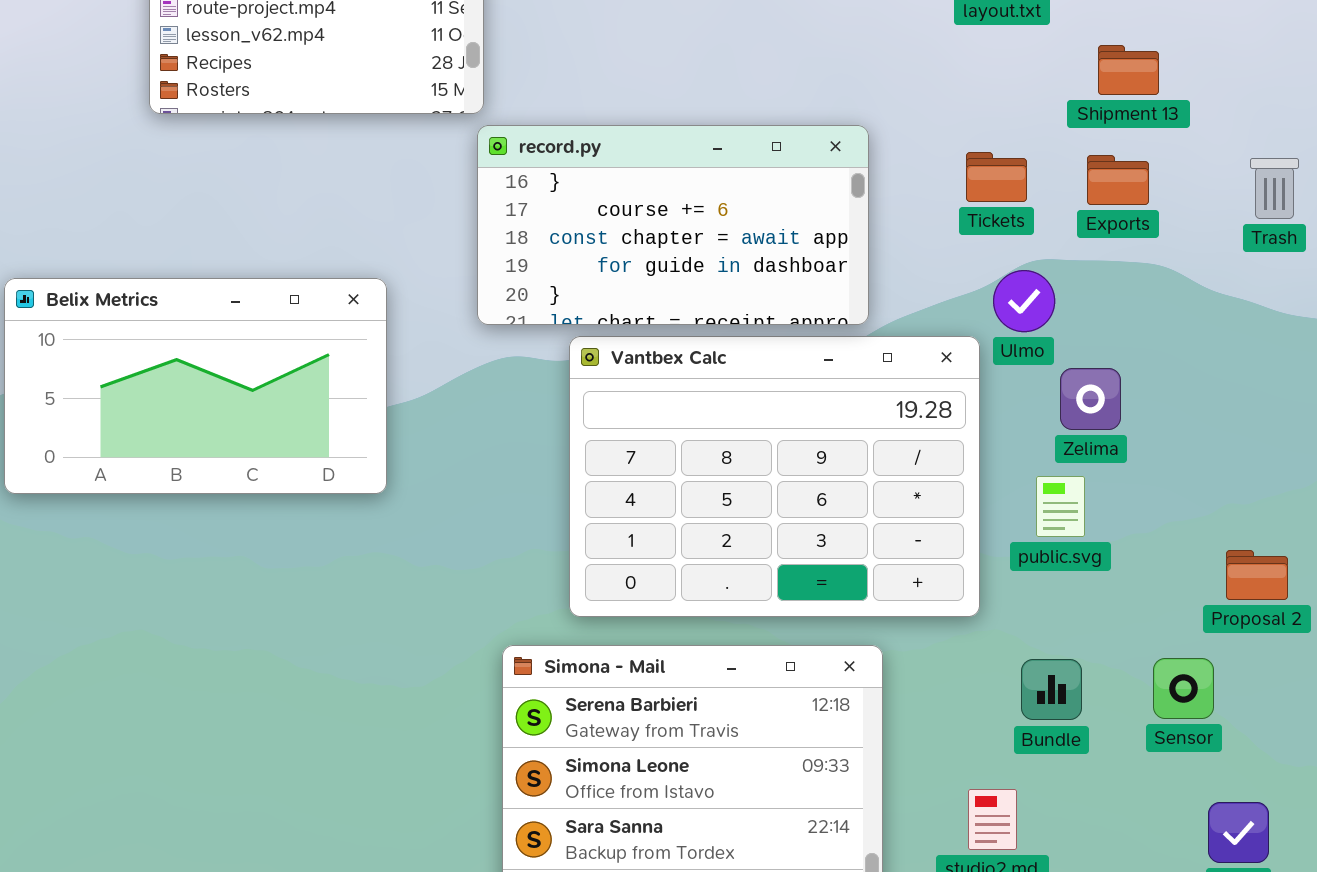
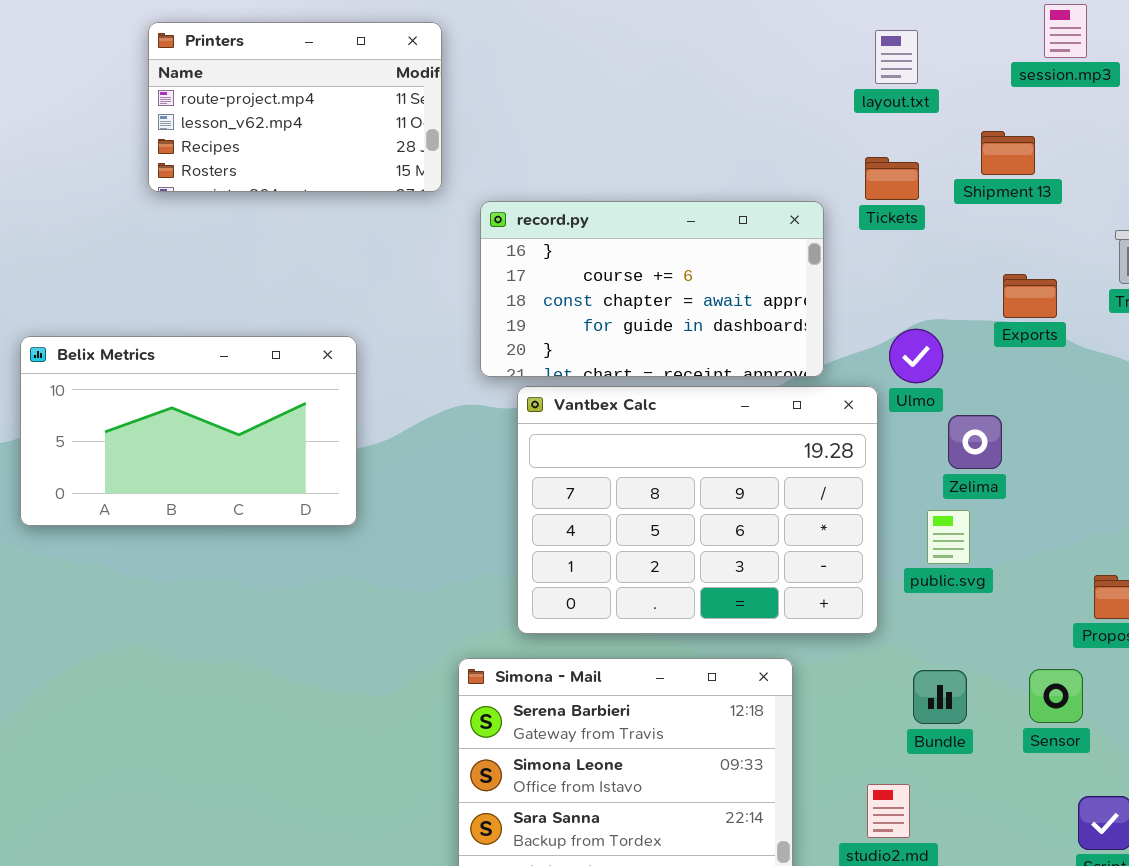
record.py: [477,125,869,325] -> [480,201,824,377], moved
Tickets: [966,152,1027,202] -> [865,157,919,200], moved
Exports: [1087,155,1149,205] -> [1003,274,1057,318], moved

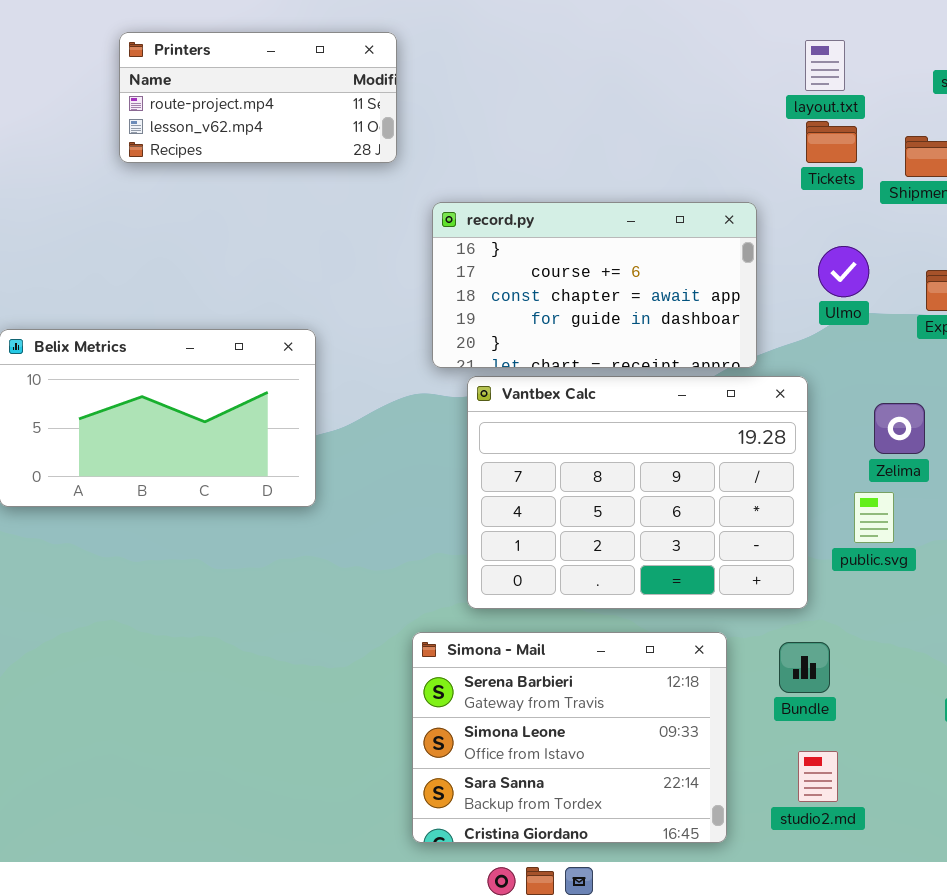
Printers: [148,22,442,192] -> [119,32,397,163], resized
Tickets: [865,157,919,200] -> [806,121,857,163], moved
Ulmo: [889,329,943,383] -> [818,246,869,297], moved
Bundle: [913,670,967,724] -> [779,642,830,693], moved

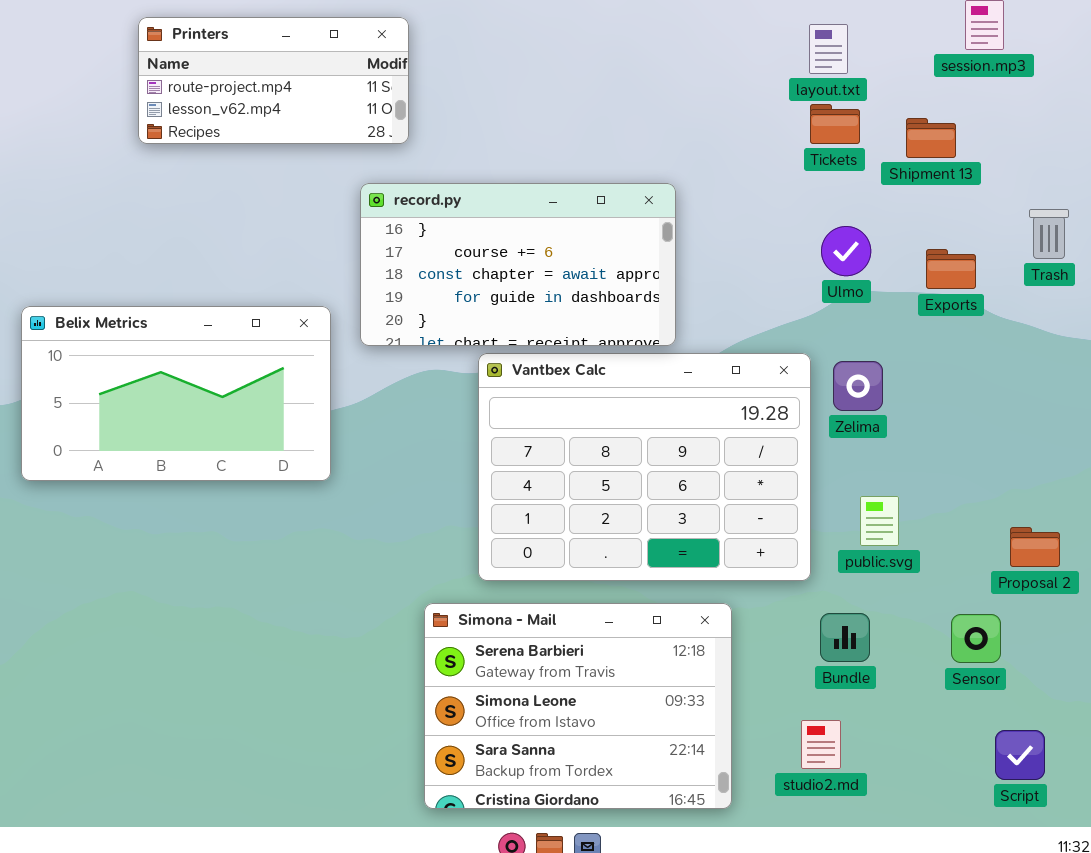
record.py: [432,202,757,368] -> [360,183,676,346], moved
Zelima: [874,403,925,454] -> [833,361,883,411], moved
public.svg: [854,492,894,543] -> [860,496,899,546], moved
Bundle: [779,642,830,693] -> [820,613,870,662], moved

